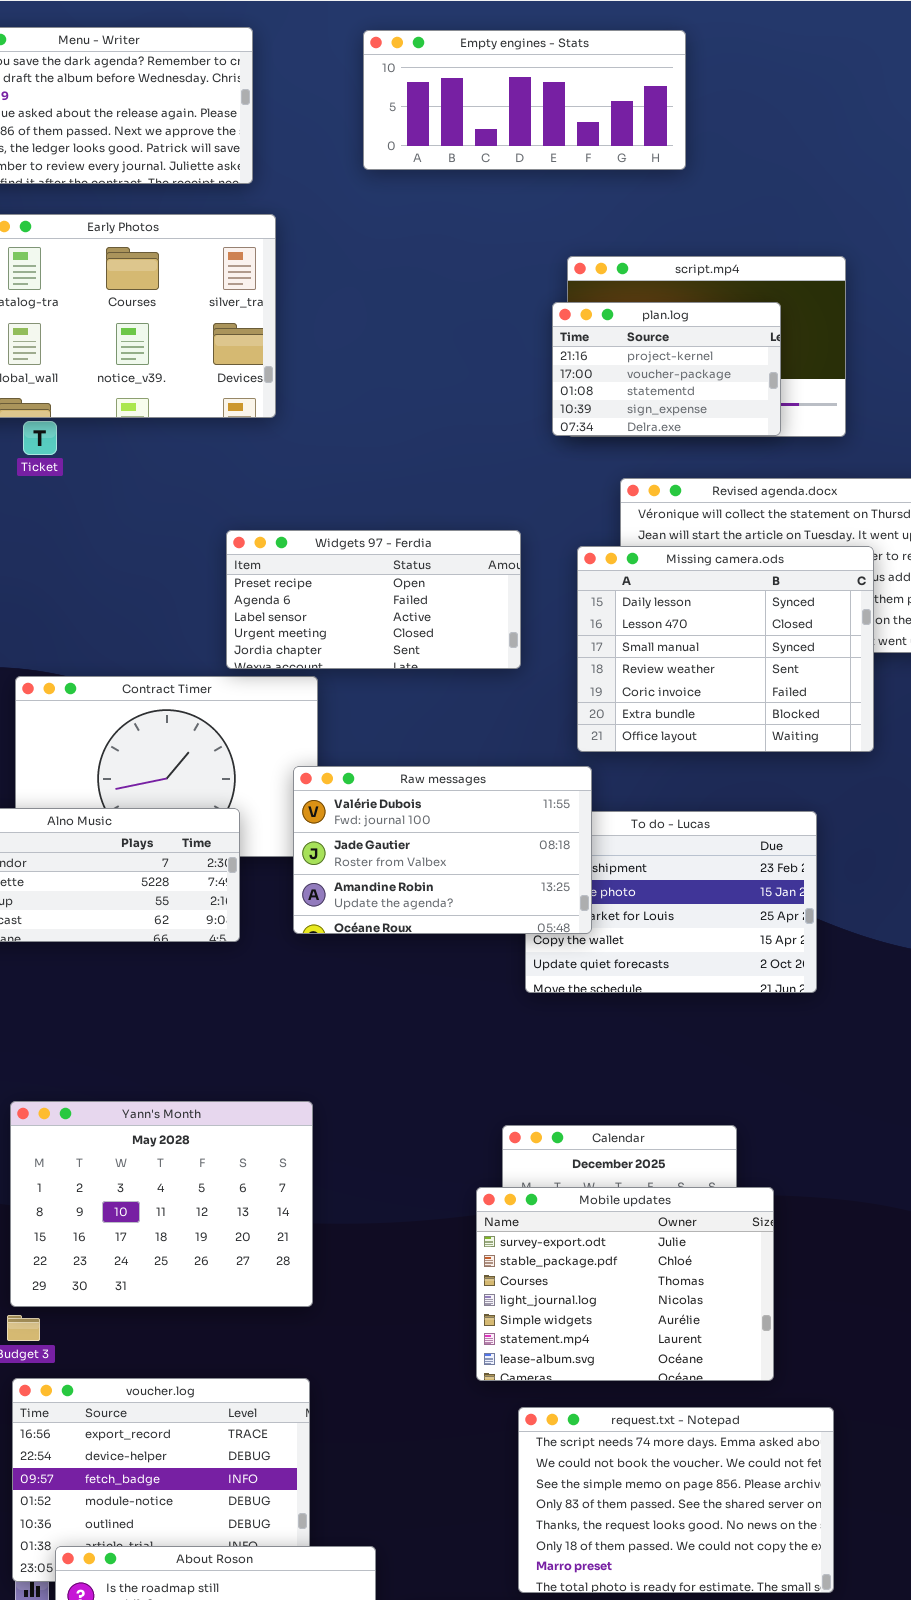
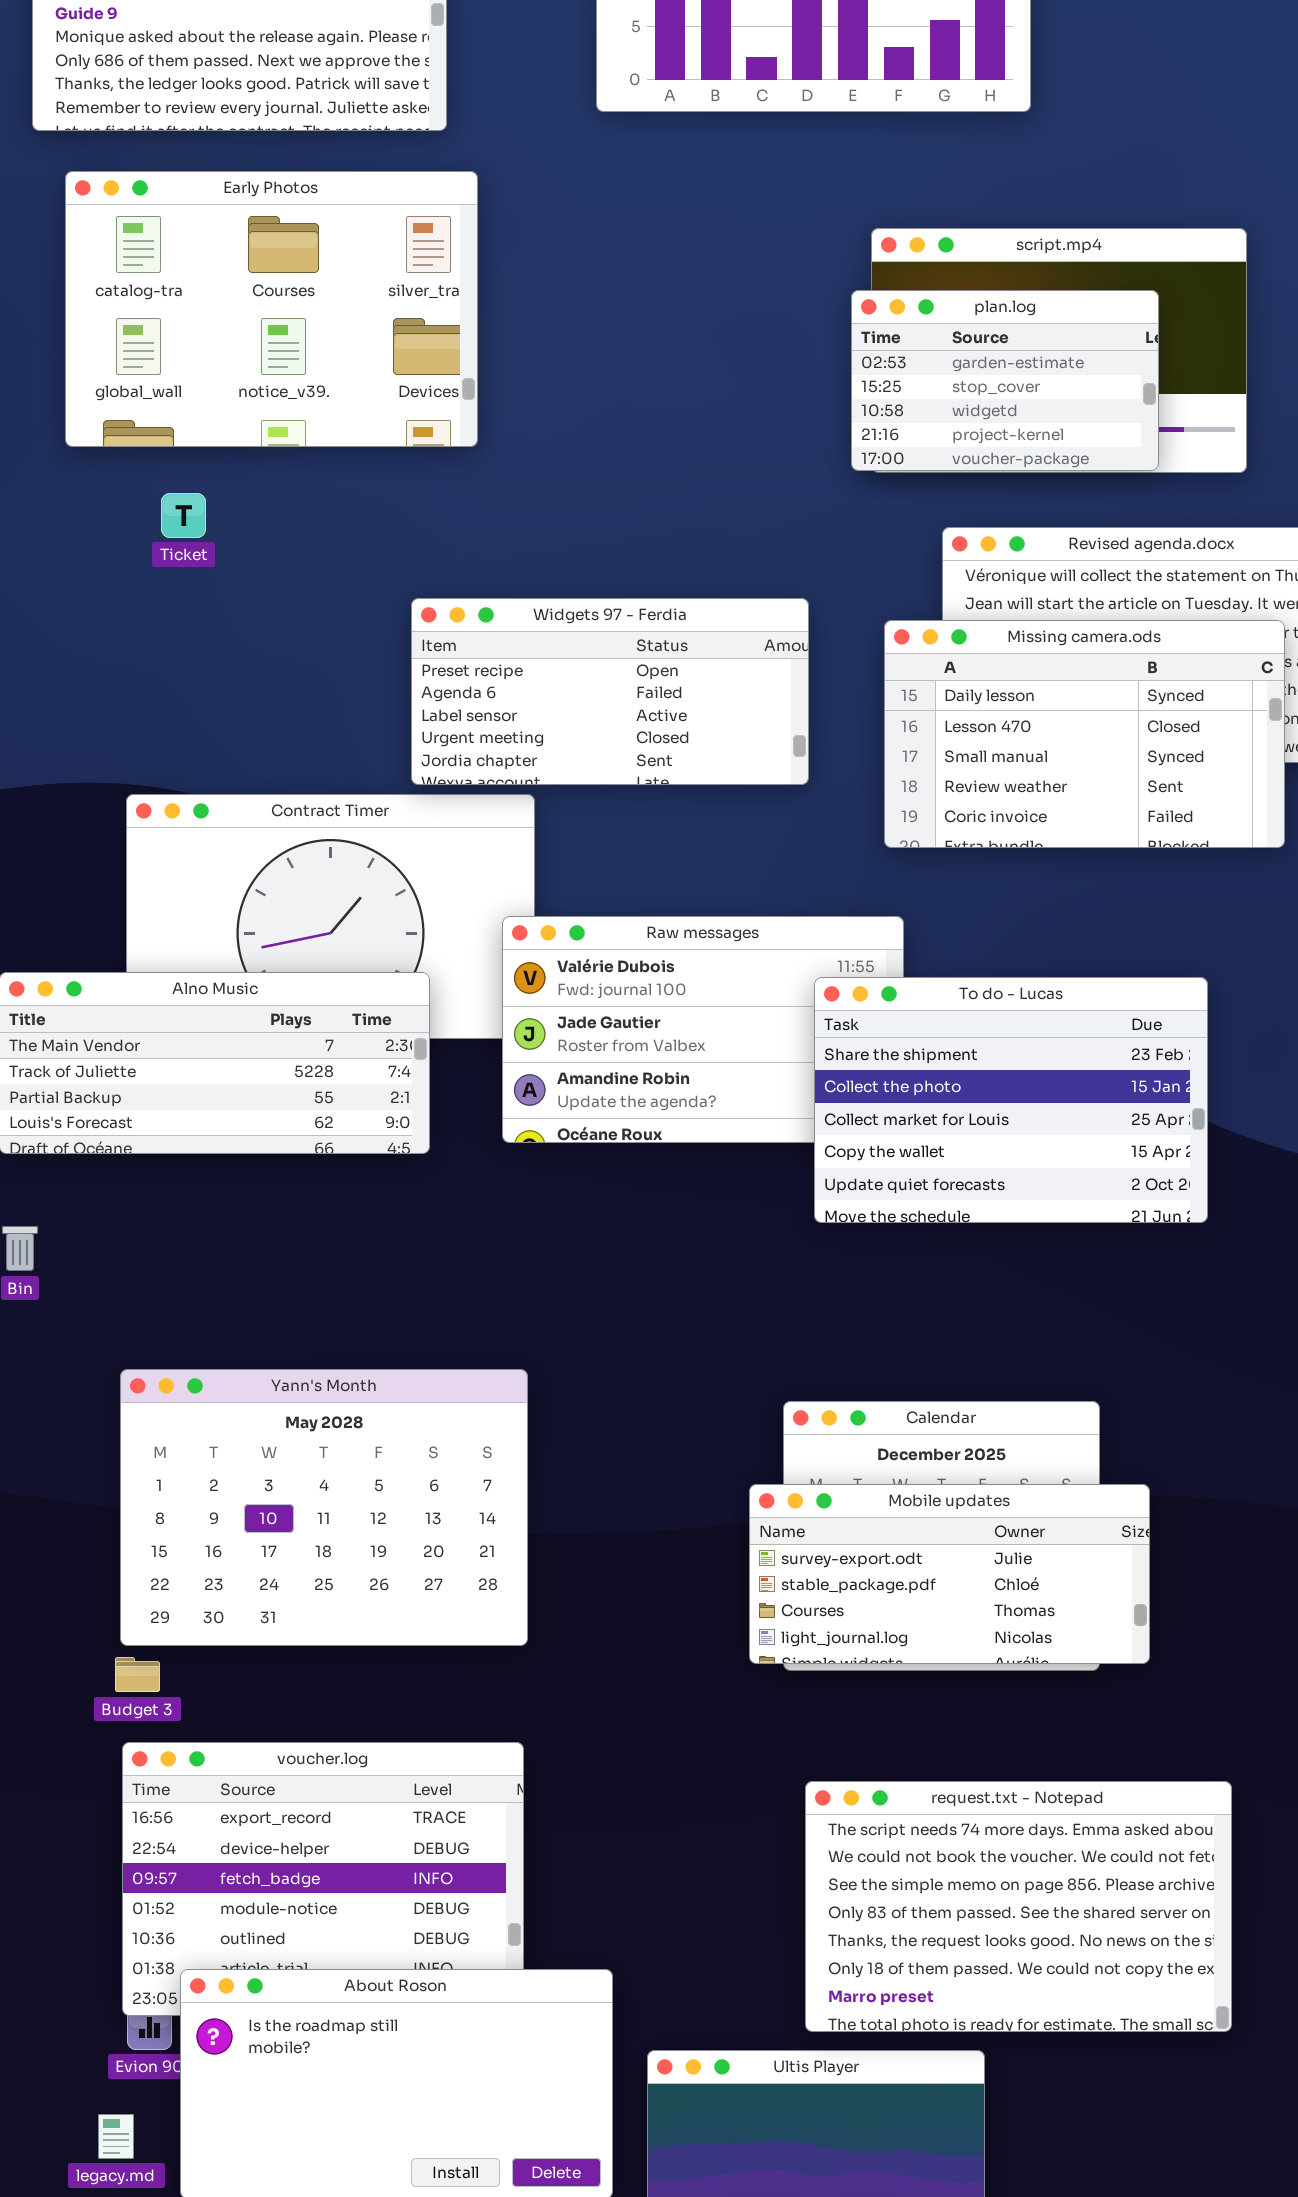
plan.log: [552,302,781,436] -> [851,290,1159,471], scrolled up 3 rows
Ticket: [23,421,57,455] -> [161,493,206,538], moved
Missing camera.ods: [577,546,874,752] -> [884,620,1285,848], resized
To do - Lucas: [525,811,817,993] -> [814,977,1208,1223], raised
Mobile updates: [476,1187,774,1381] -> [749,1484,1150,1664], resized

